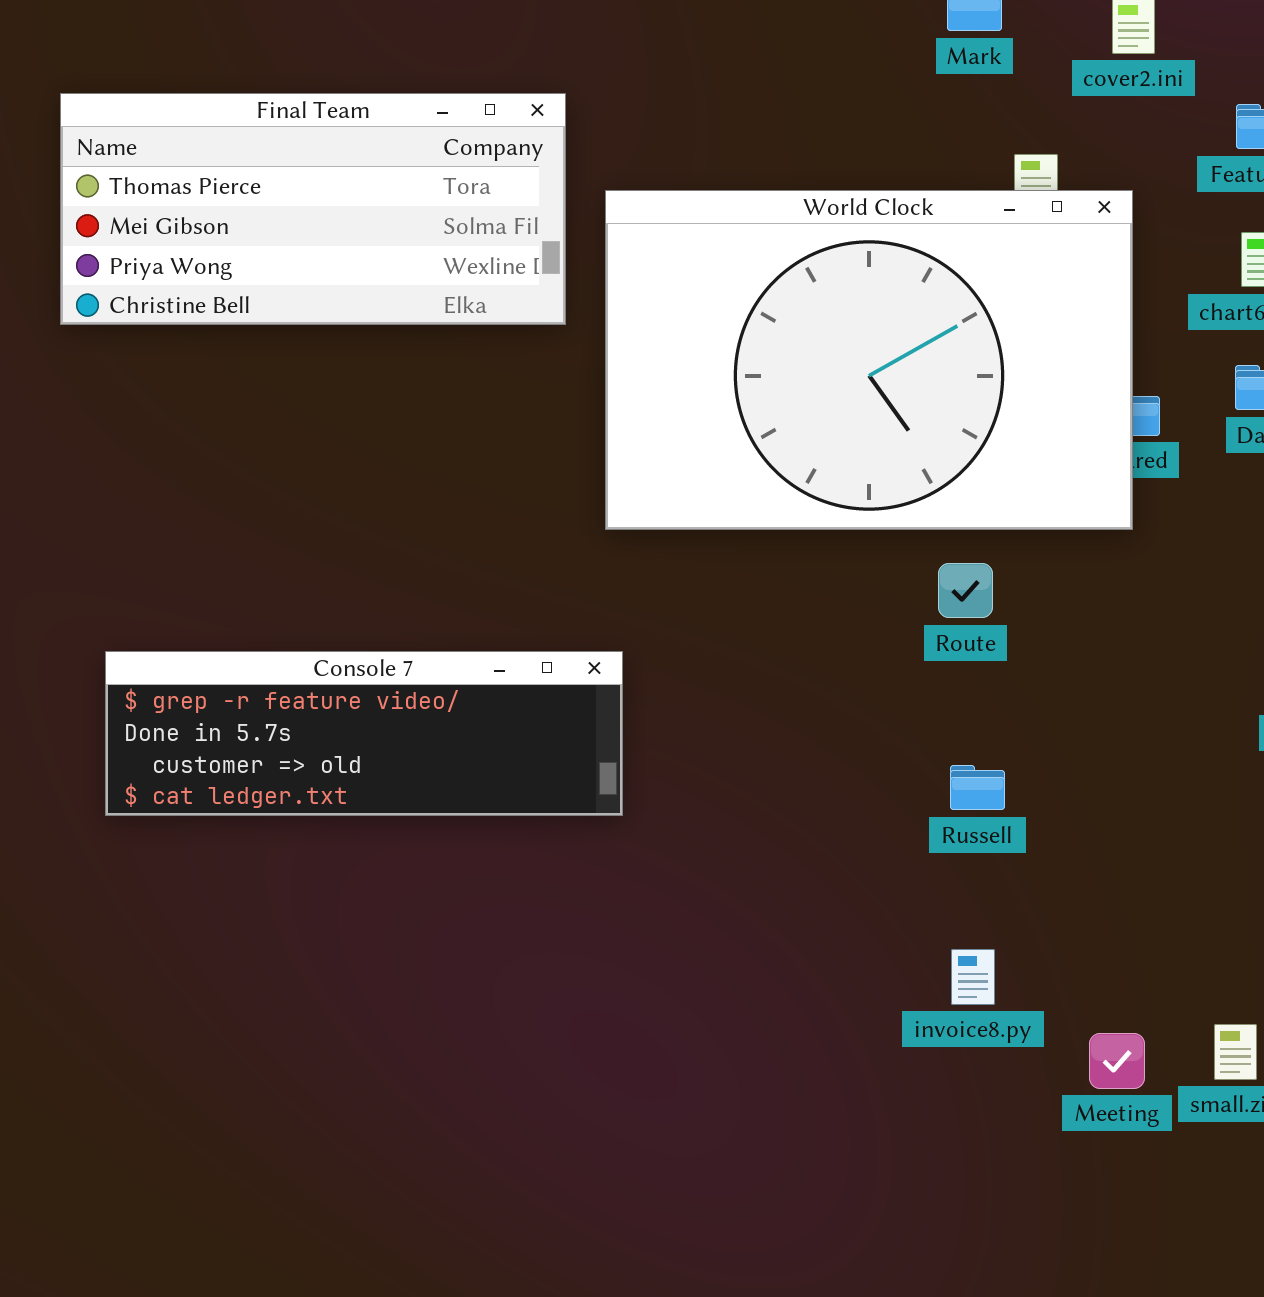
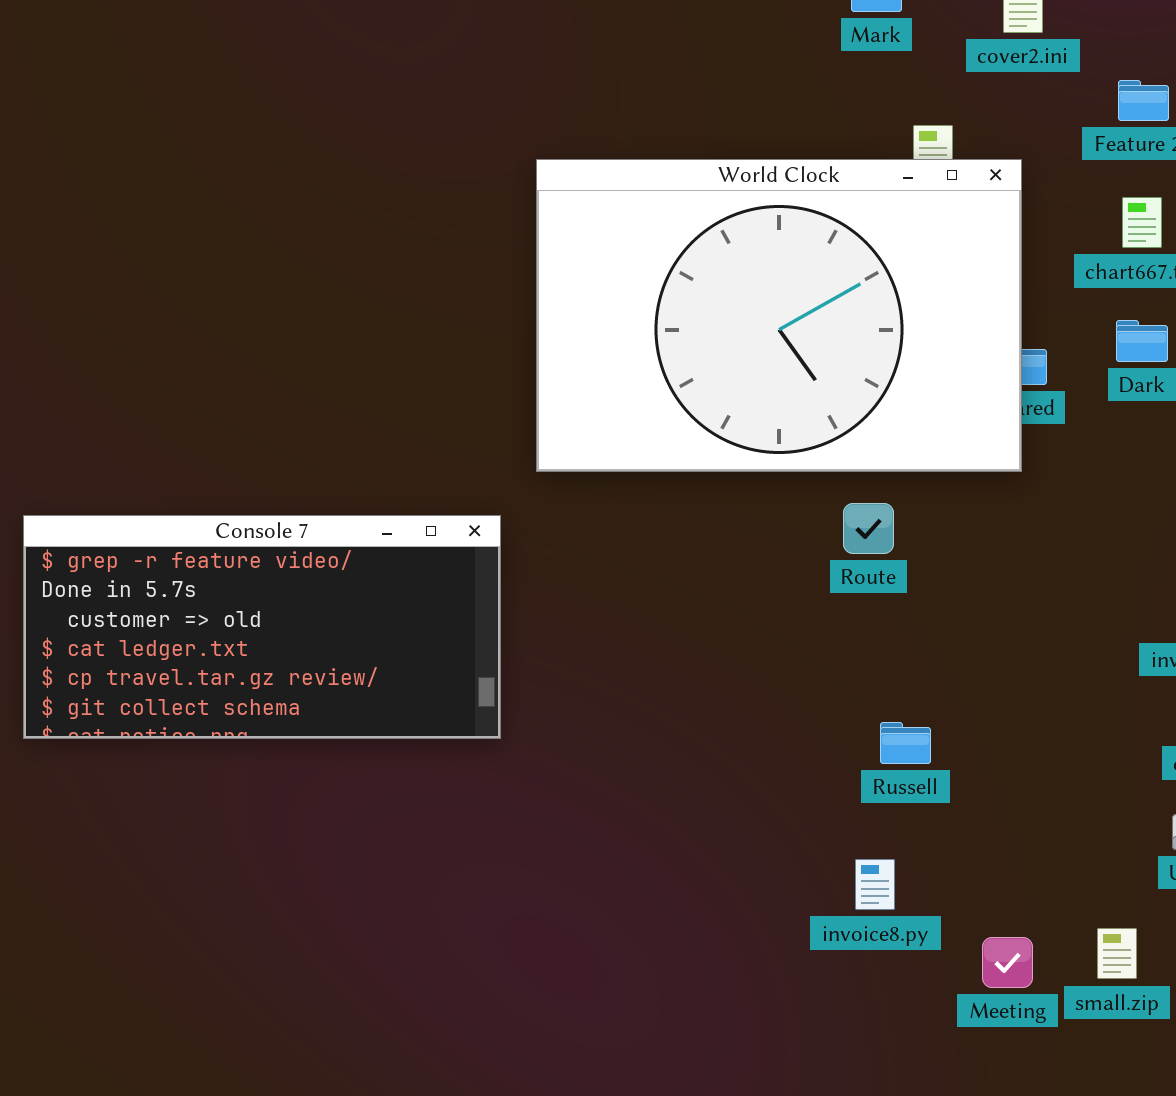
Final Team: [60,93,566,325] -> none, closed
Console 7: [105,651,623,816] -> [23,515,501,739], moved, resized
Russell: [950,765,1005,810] -> [880,722,931,764], moved

